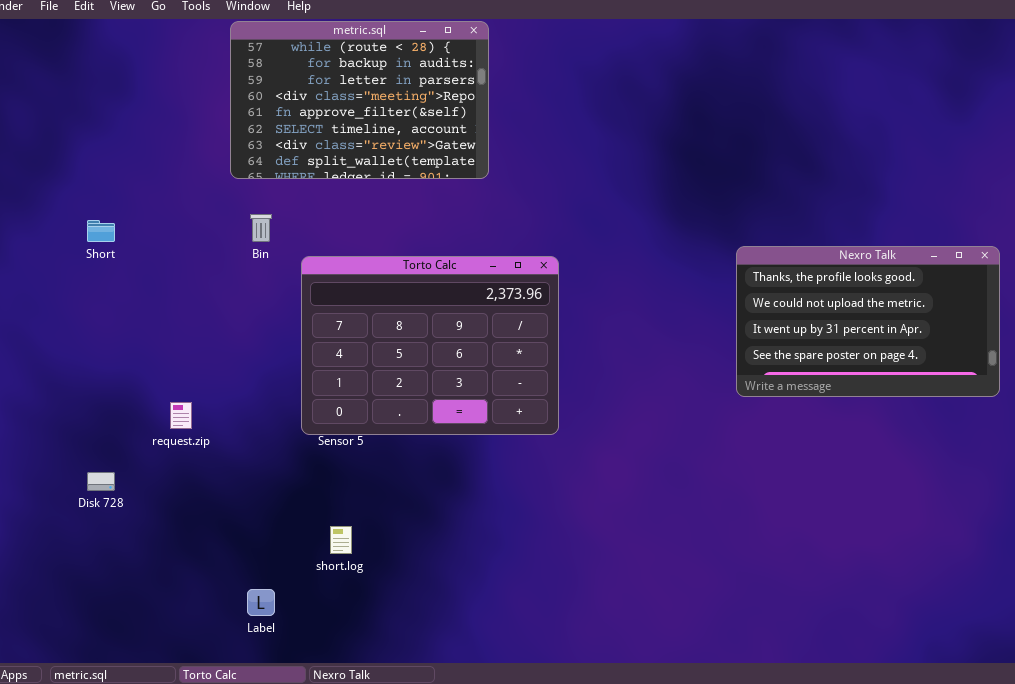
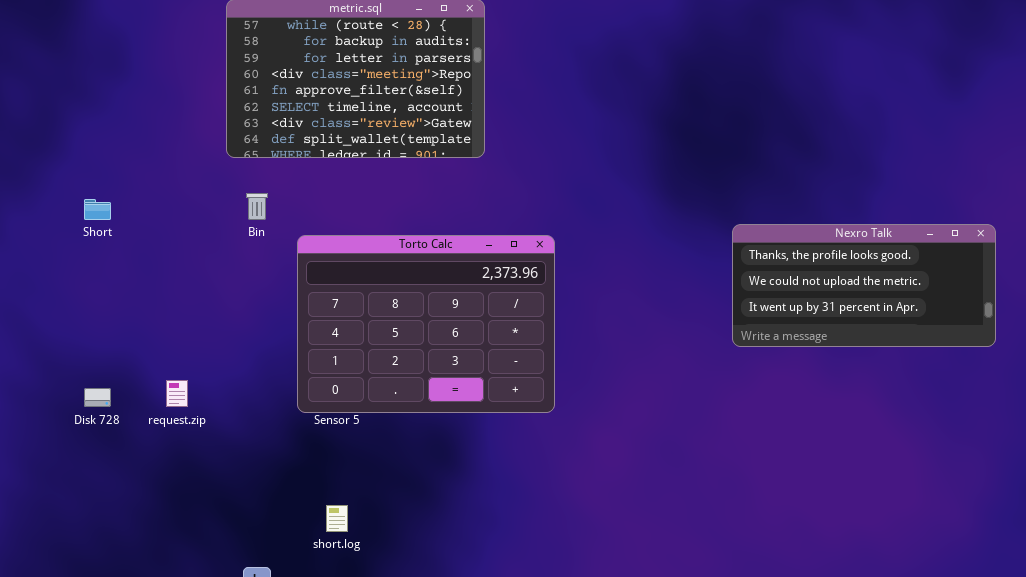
Nexro Talk: [736,246,1000,397] -> [732,224,996,347], resized
Disk 728: [87,472,115,491] -> [84,388,111,407], moved

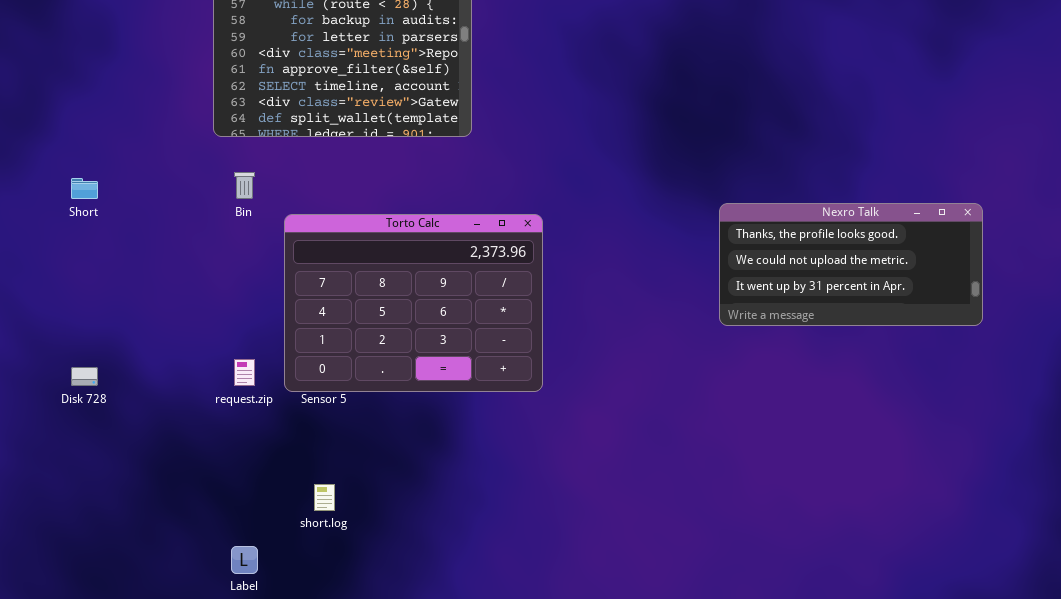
request.zip: [166,380,188,407] -> [234,359,255,386], moved

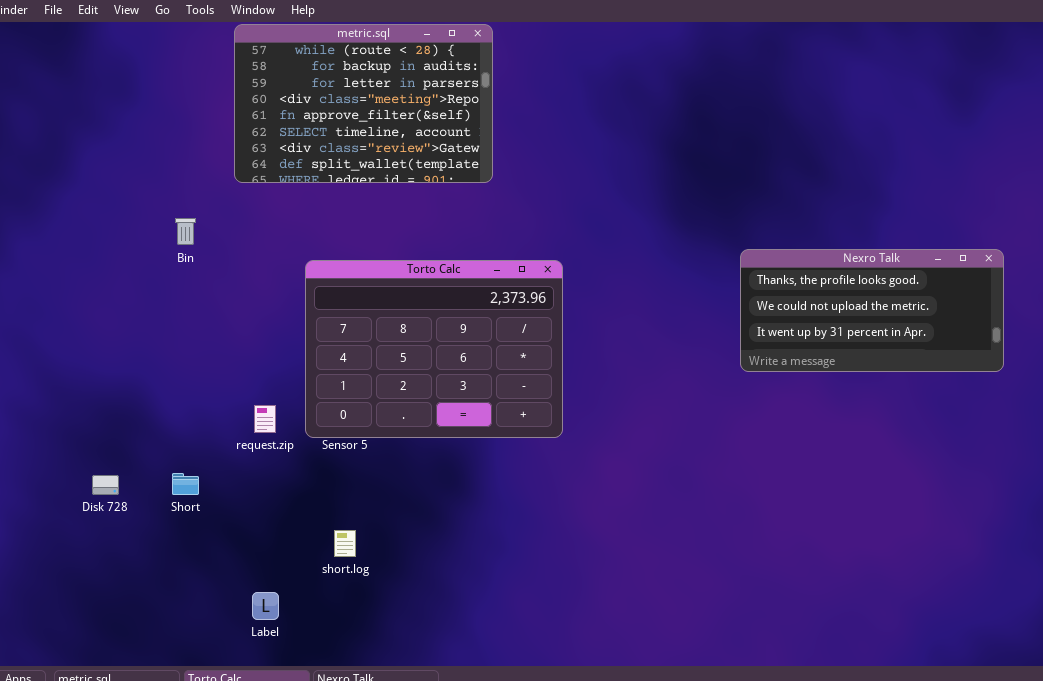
Bin: [234,172,255,199] -> [175,218,196,245], moved
Short: [71,178,98,199] -> [172,473,199,495], moved
Disk 728: [71,367,98,386] -> [92,475,119,495], moved

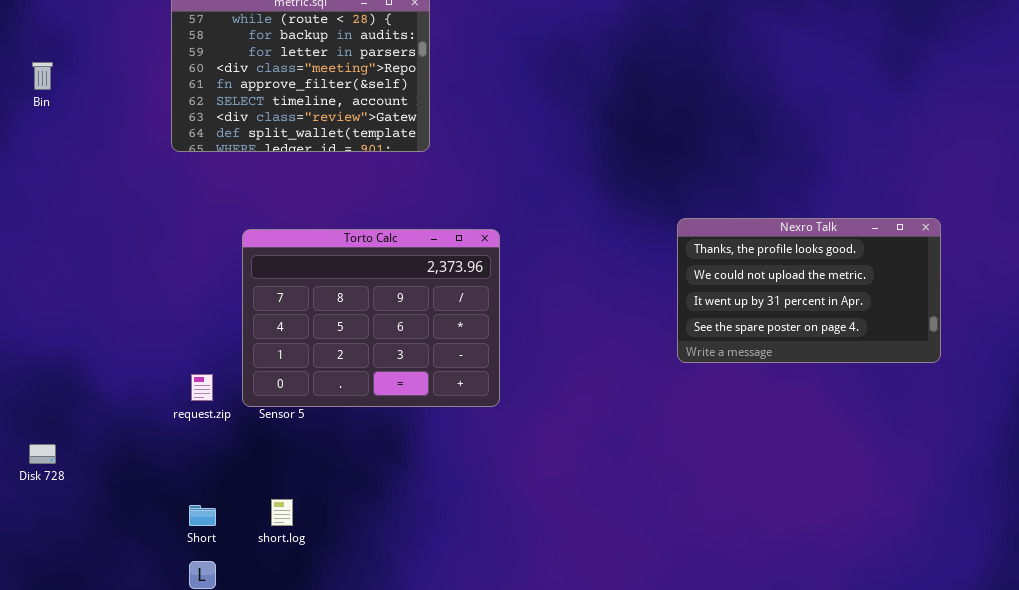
Bin: [175,218,196,245] -> [32,62,53,90], moved
Nexro Talk: [740,249,1004,372] -> [677,218,941,363], resized
Short: [172,473,199,495] -> [189,505,216,526], moved

